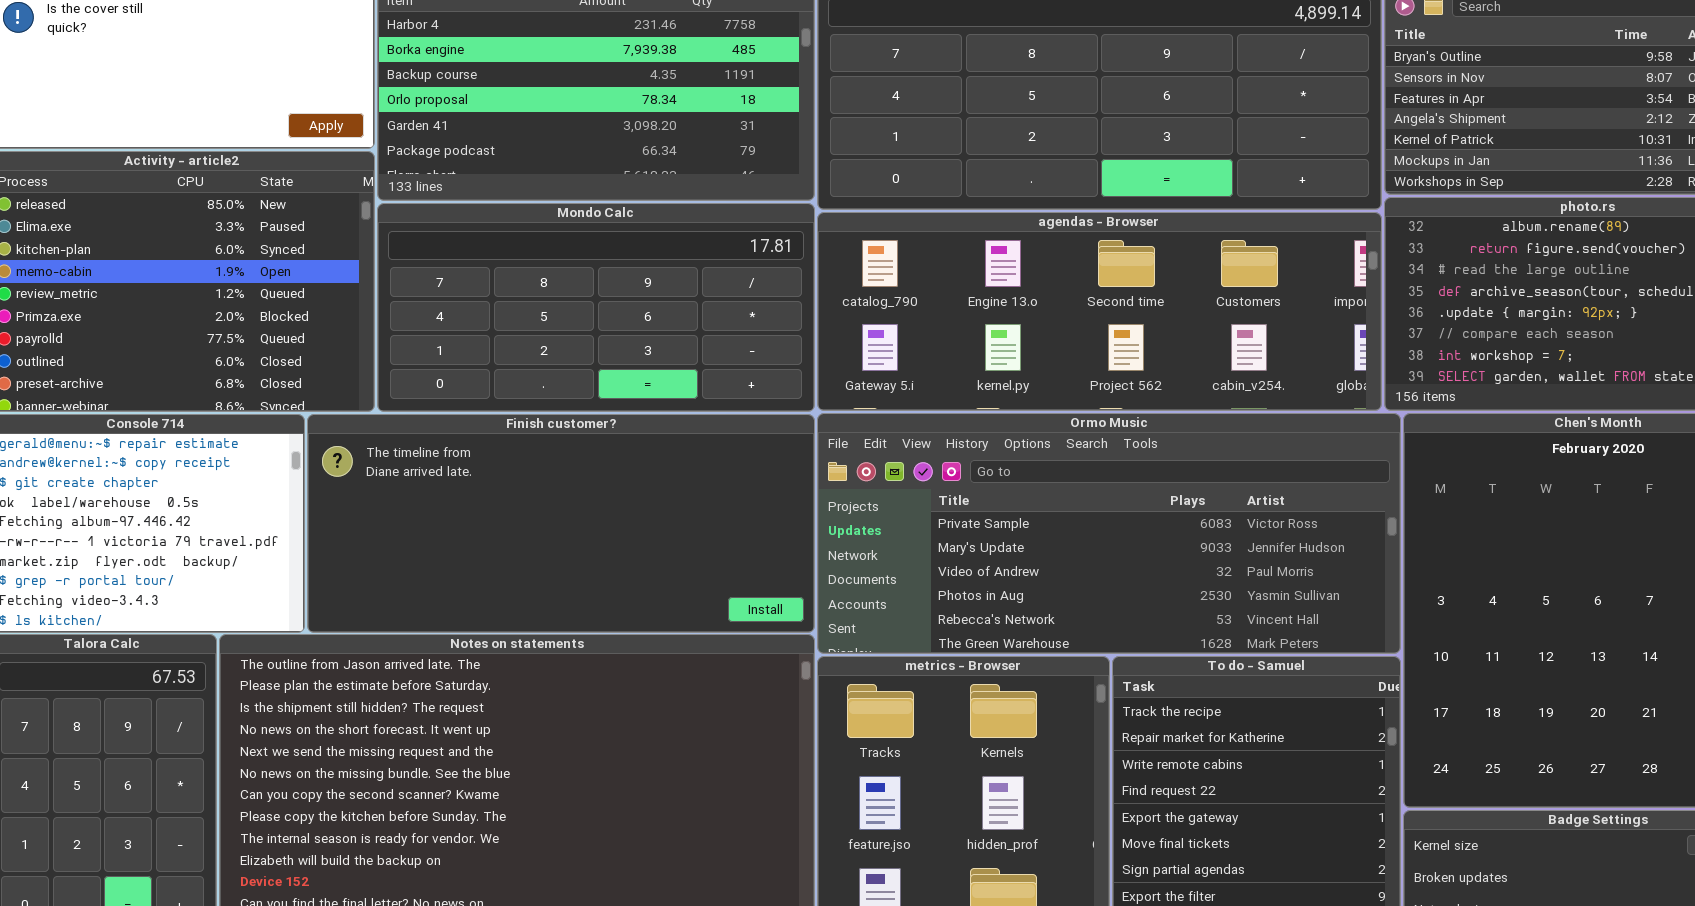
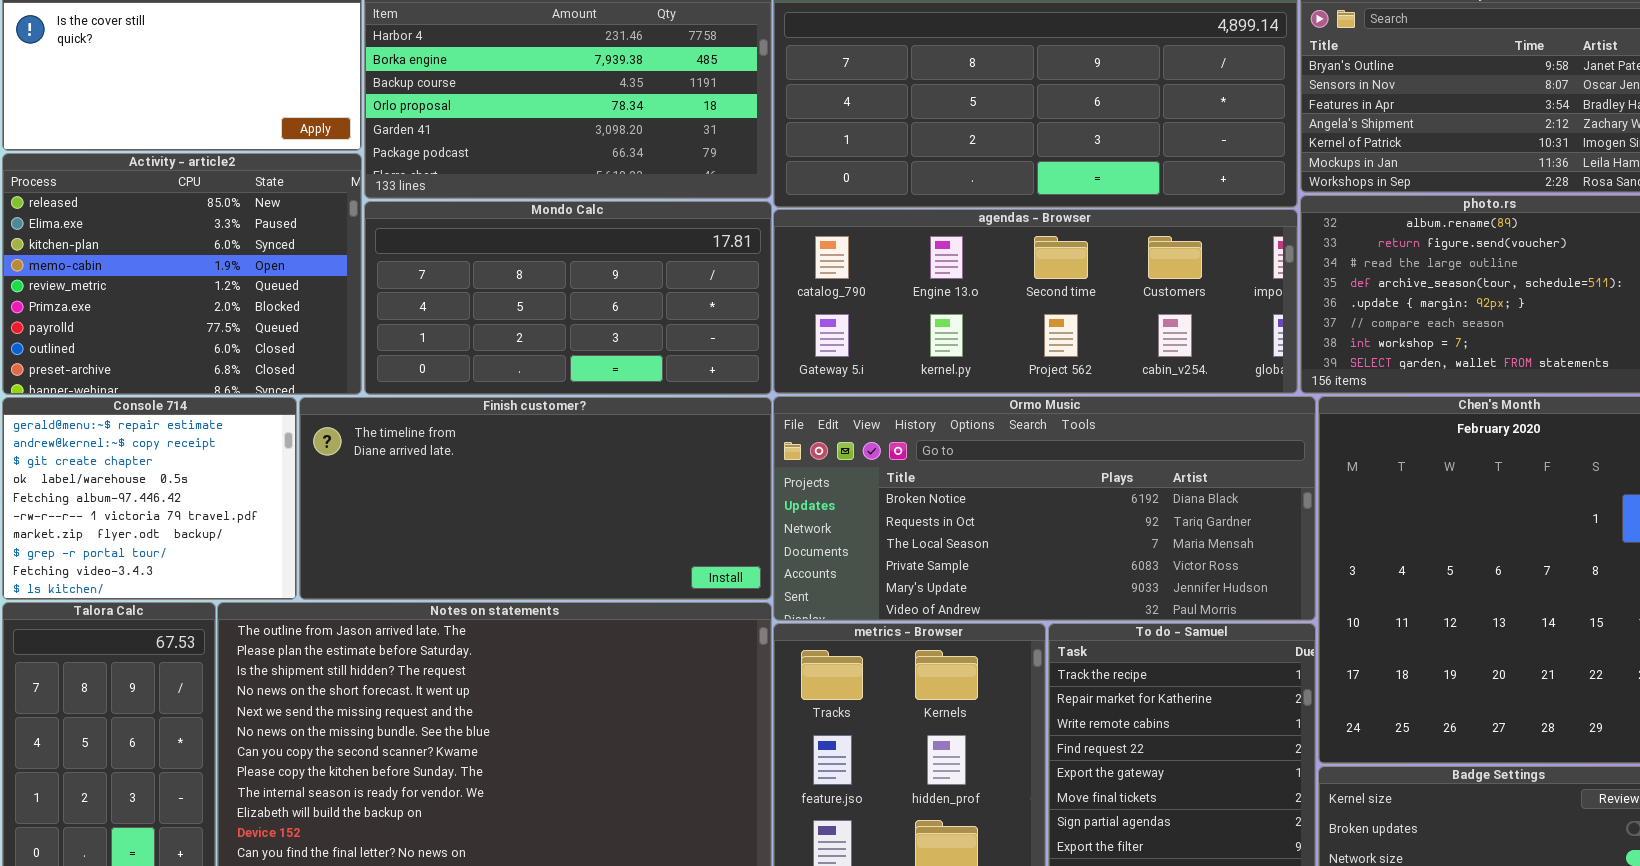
Ormo Music: [817,413,1401,654] -> [773,396,1316,621], scrolled up 3 rows

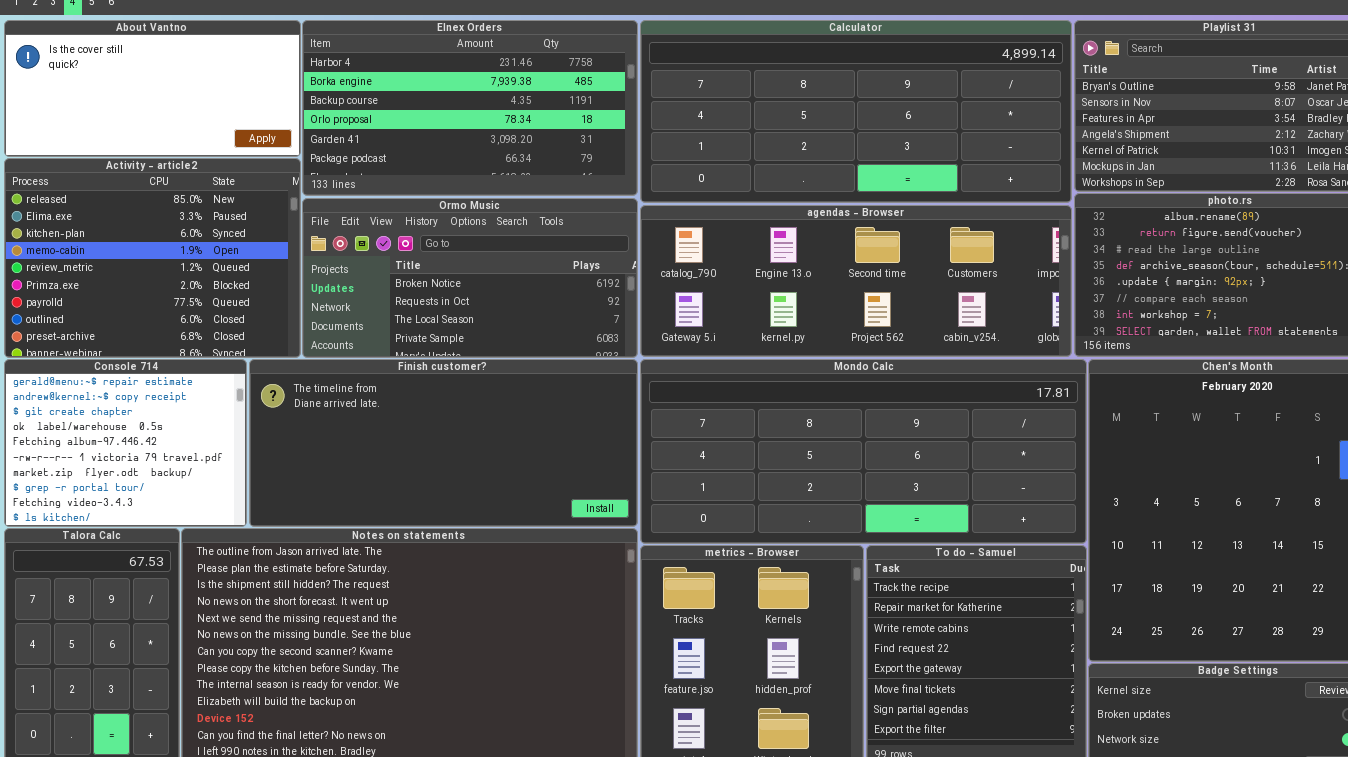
Mondo Calc: [364,201,772,395] -> [640,359,1087,544], moved, resized
Ormo Music: [773,396,1316,621] -> [302,198,638,358], moved, resized

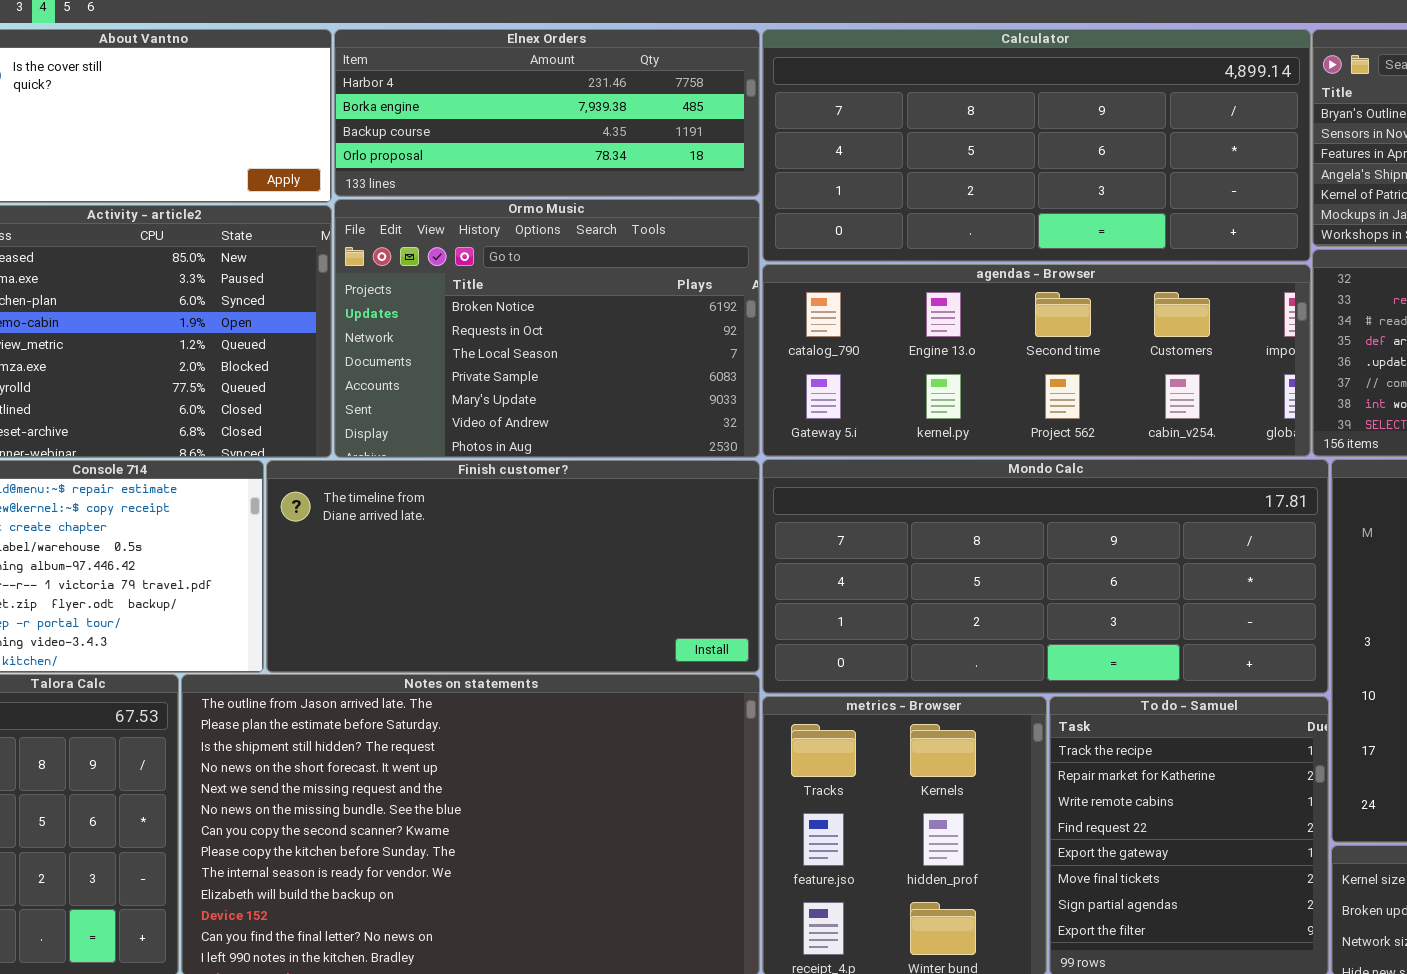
Elnex Orders: [302,20,638,196] -> [334,29,760,197], resized
Ormo Music: [302,198,638,358] -> [334,199,760,458], resized

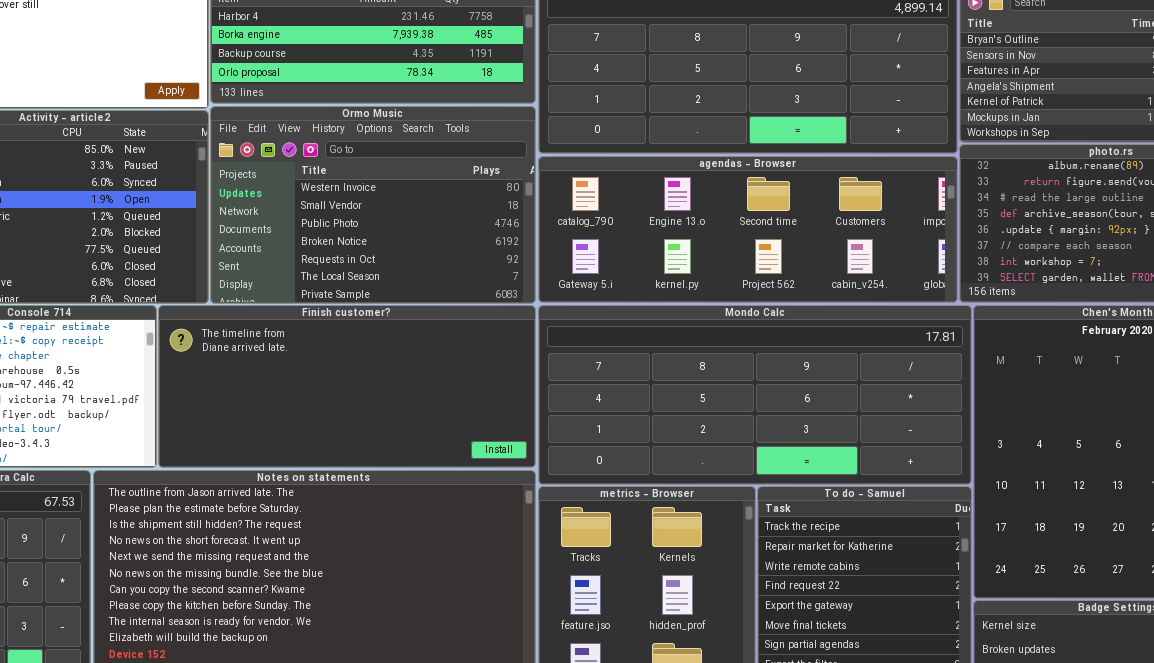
Ormo Music: [334,199,760,458] -> [210,106,536,304], scrolled up 3 rows

